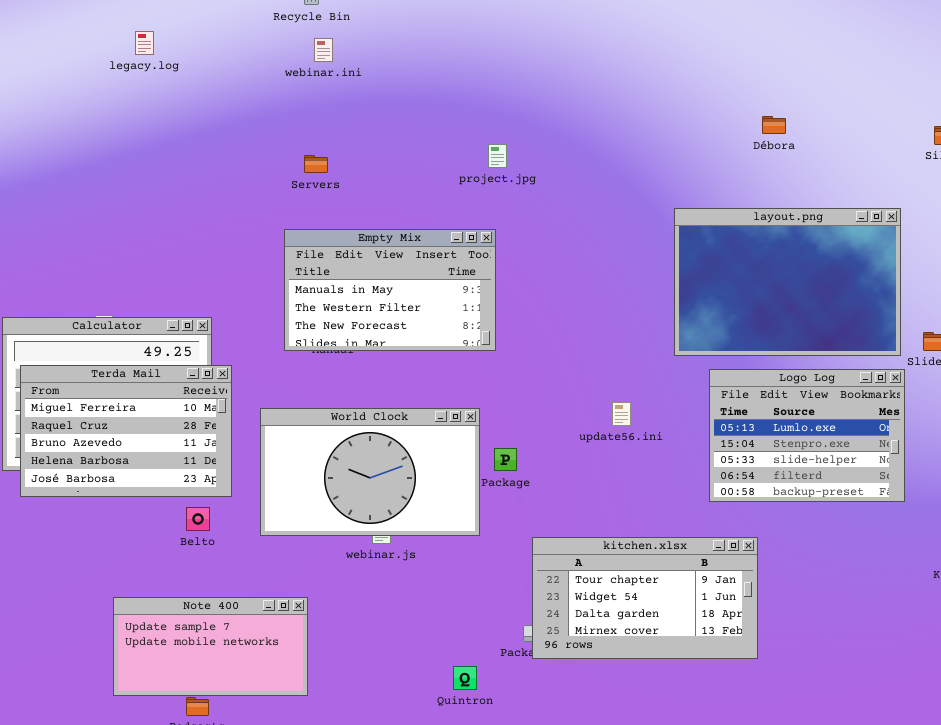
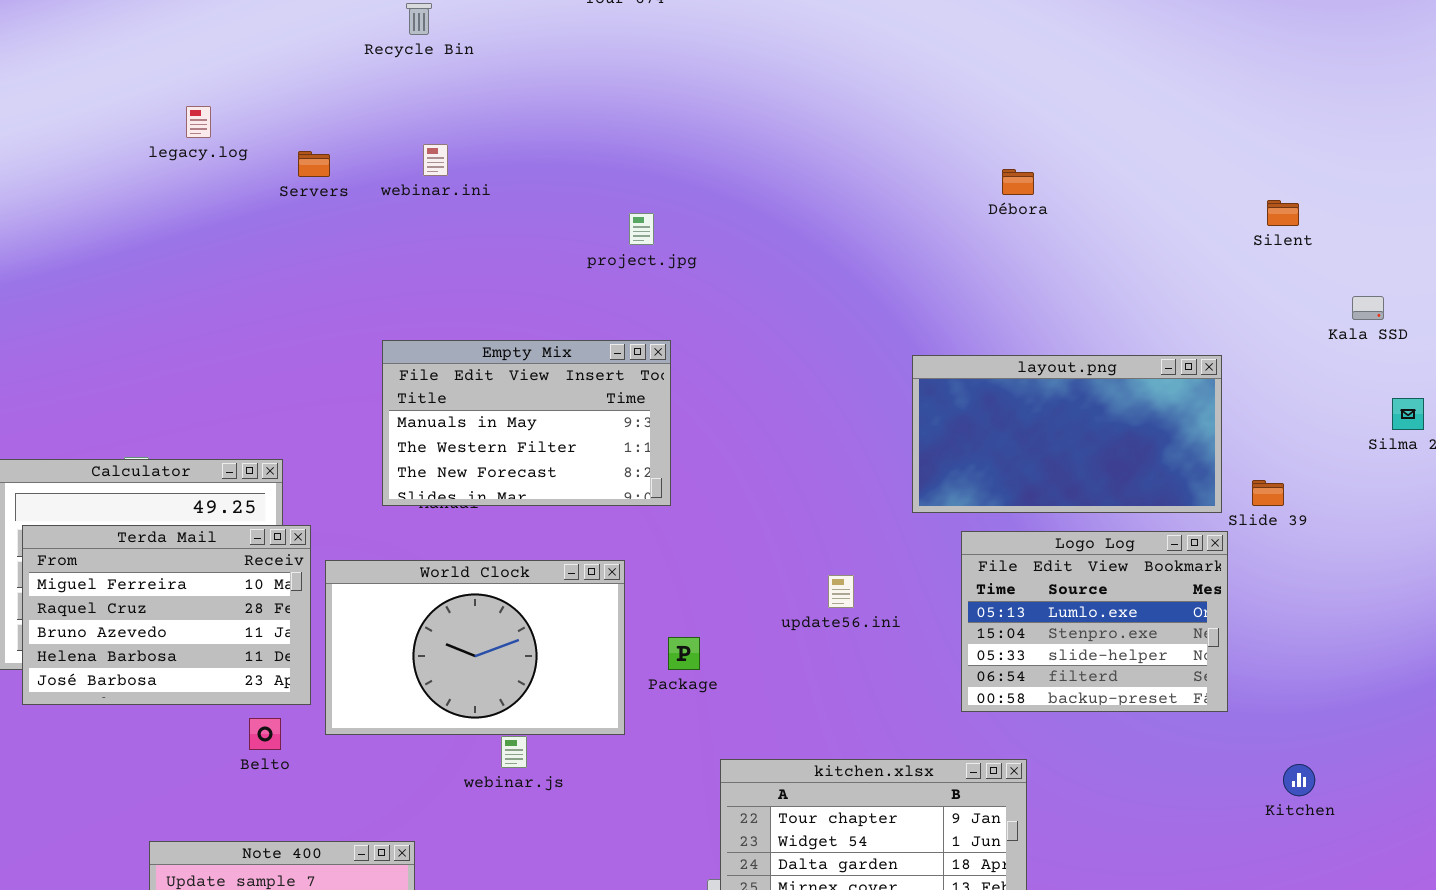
legacy.log: [135,31,154,55] -> [186,106,211,138], moved
webinar.ini: [314,38,333,62] -> [423,144,448,176], moved
Débora: [762,116,786,134] -> [1002,169,1034,195], moved
project.jpg: [488,144,507,168] -> [629,213,654,245], moved
Servers: [304,155,328,173] -> [298,151,330,177], moved
layout.png: [674,208,901,356] -> [912,355,1222,513], resized
World Clock: [260,408,480,536] -> [325,560,625,735], moved

